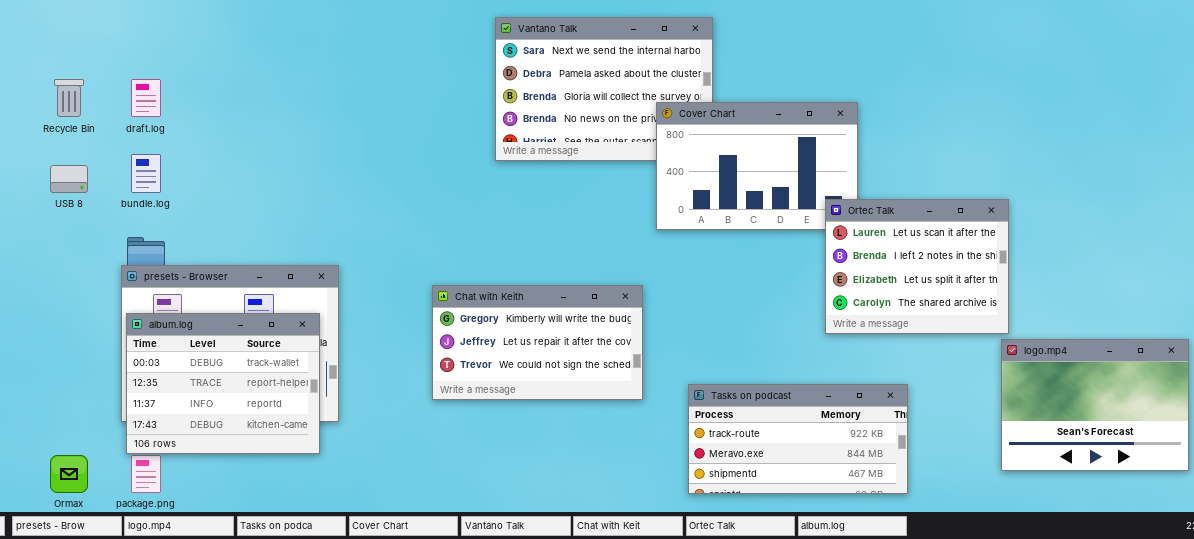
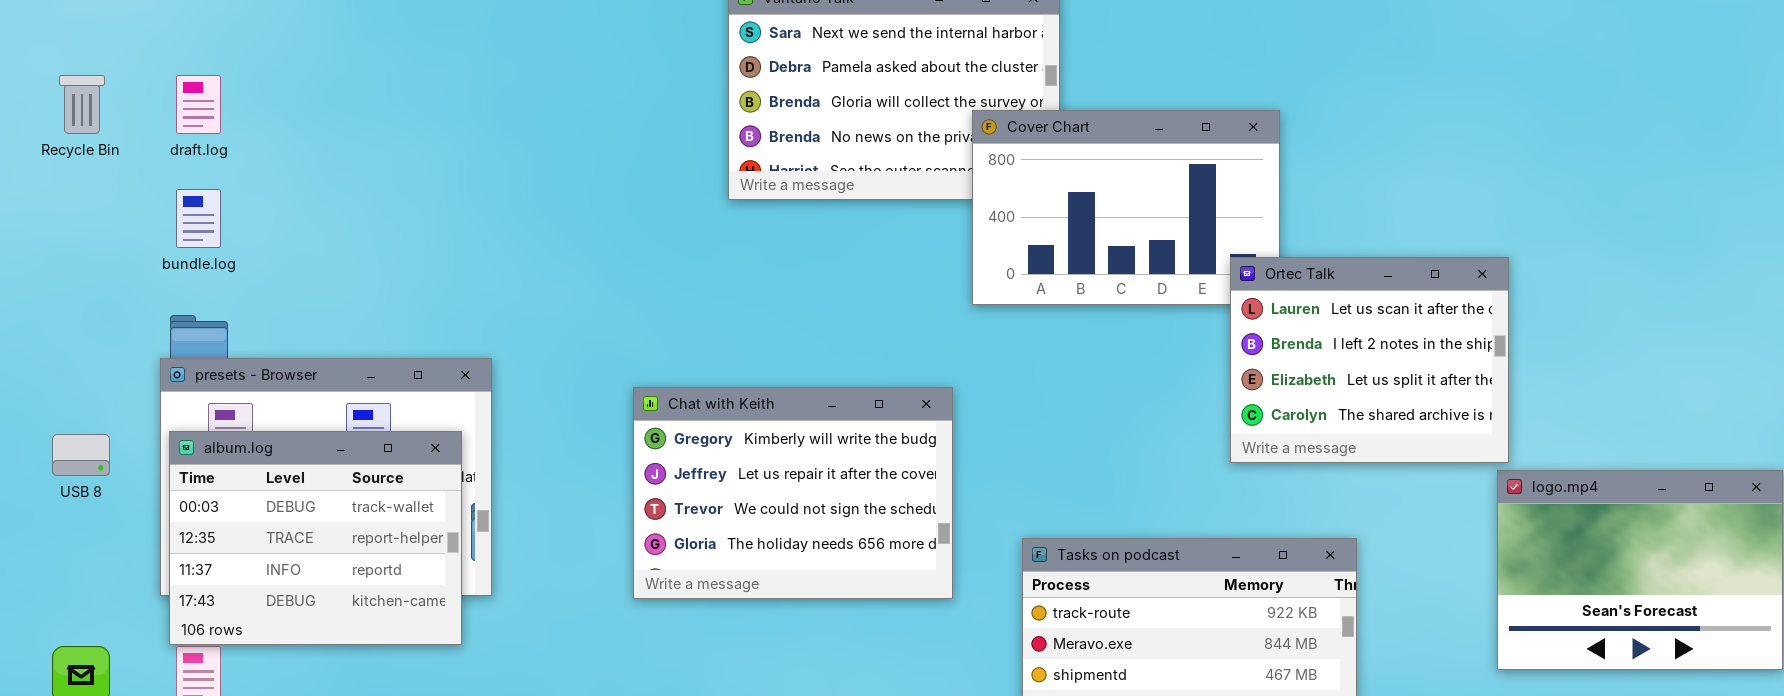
USB 8: [50,165,88,193] -> [52,434,110,476], moved
Chat with Keith: [432,285,643,400] -> [633,387,953,599], resized

